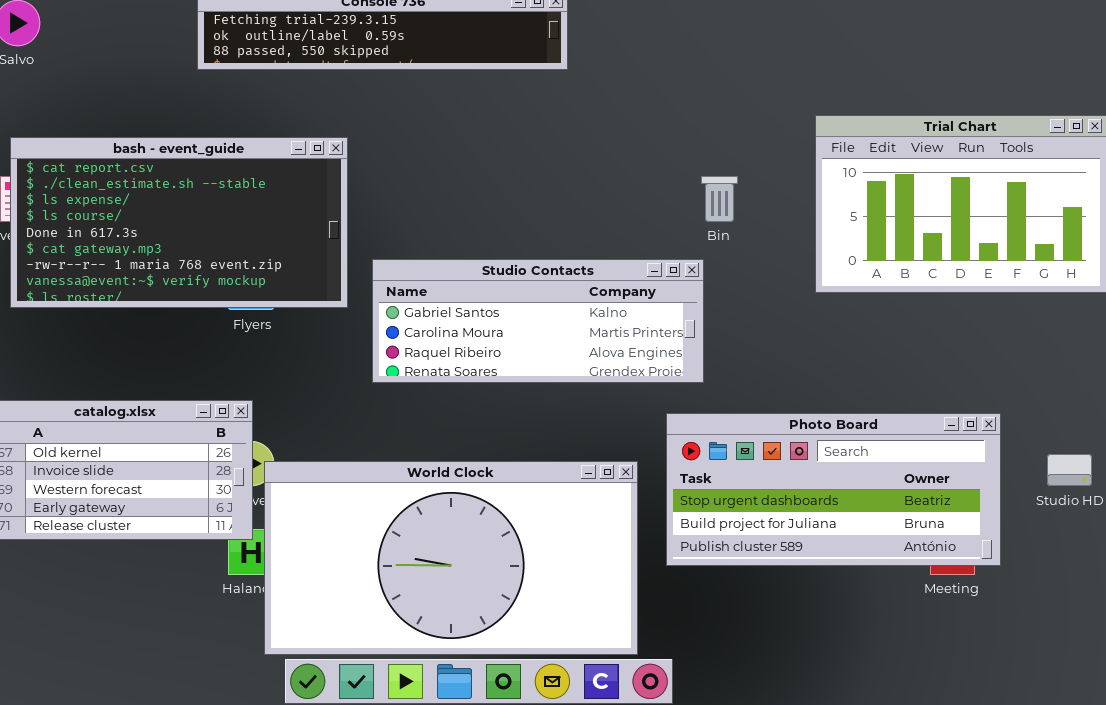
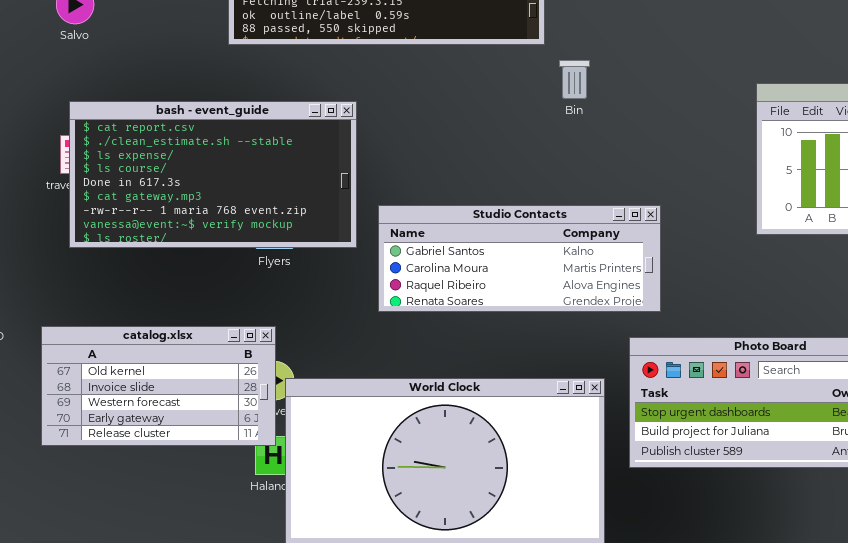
Bin: [701,176,738,222] -> [559,60,590,99], moved

